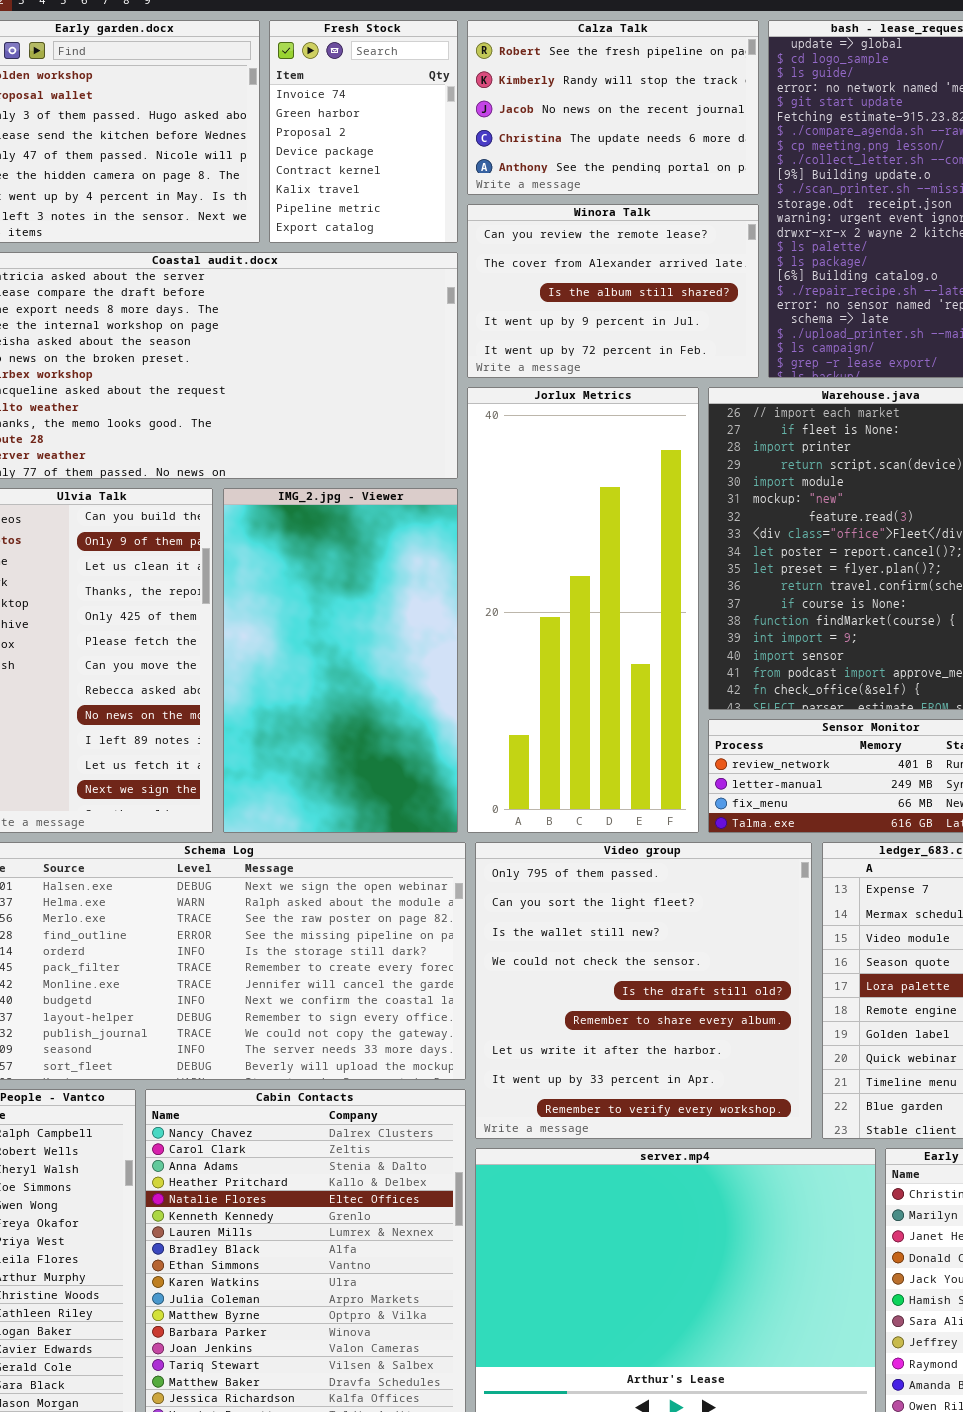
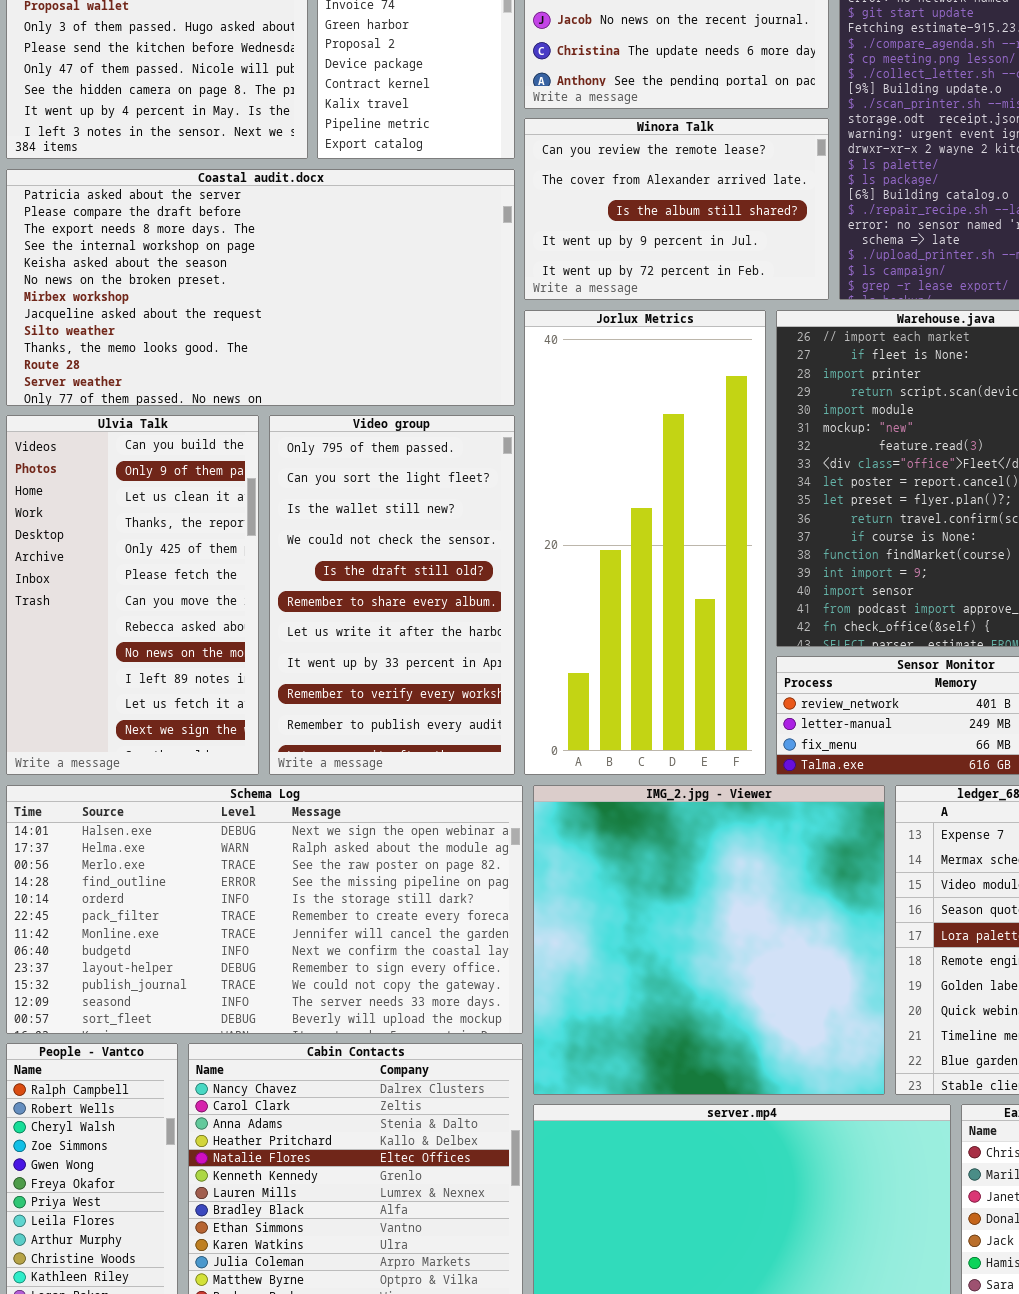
IMG_2.jpg - Viewer: [223,488,458,833] -> [533,785,885,1095], moved, resized
Video group: [475,842,812,1139] -> [269,415,515,775], moved, resized

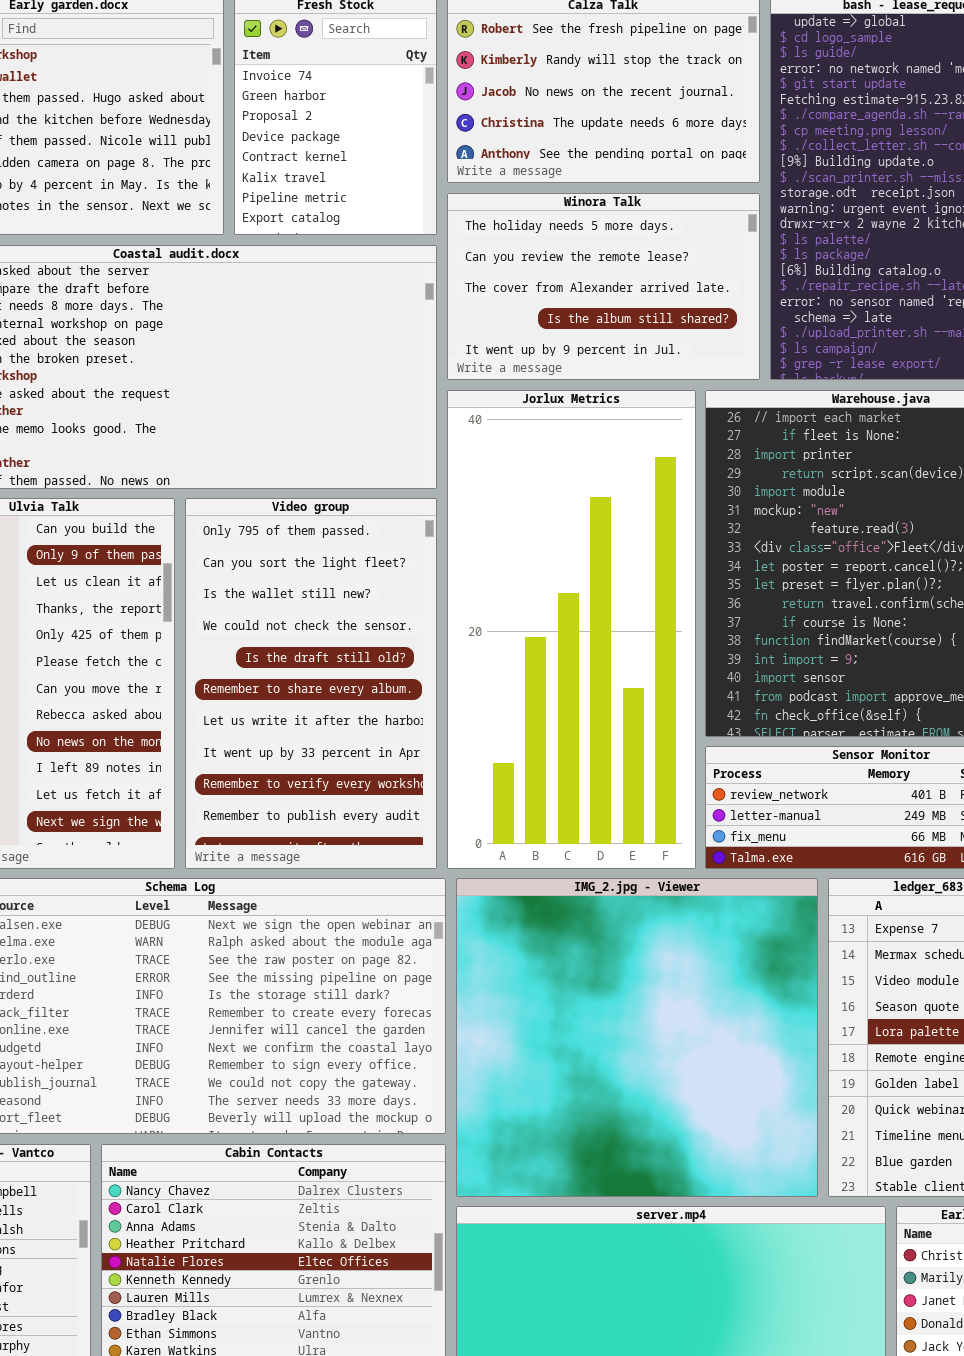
Winora Talk: [524,118,829,300] -> [447,193,760,380], scrolled up 1 row

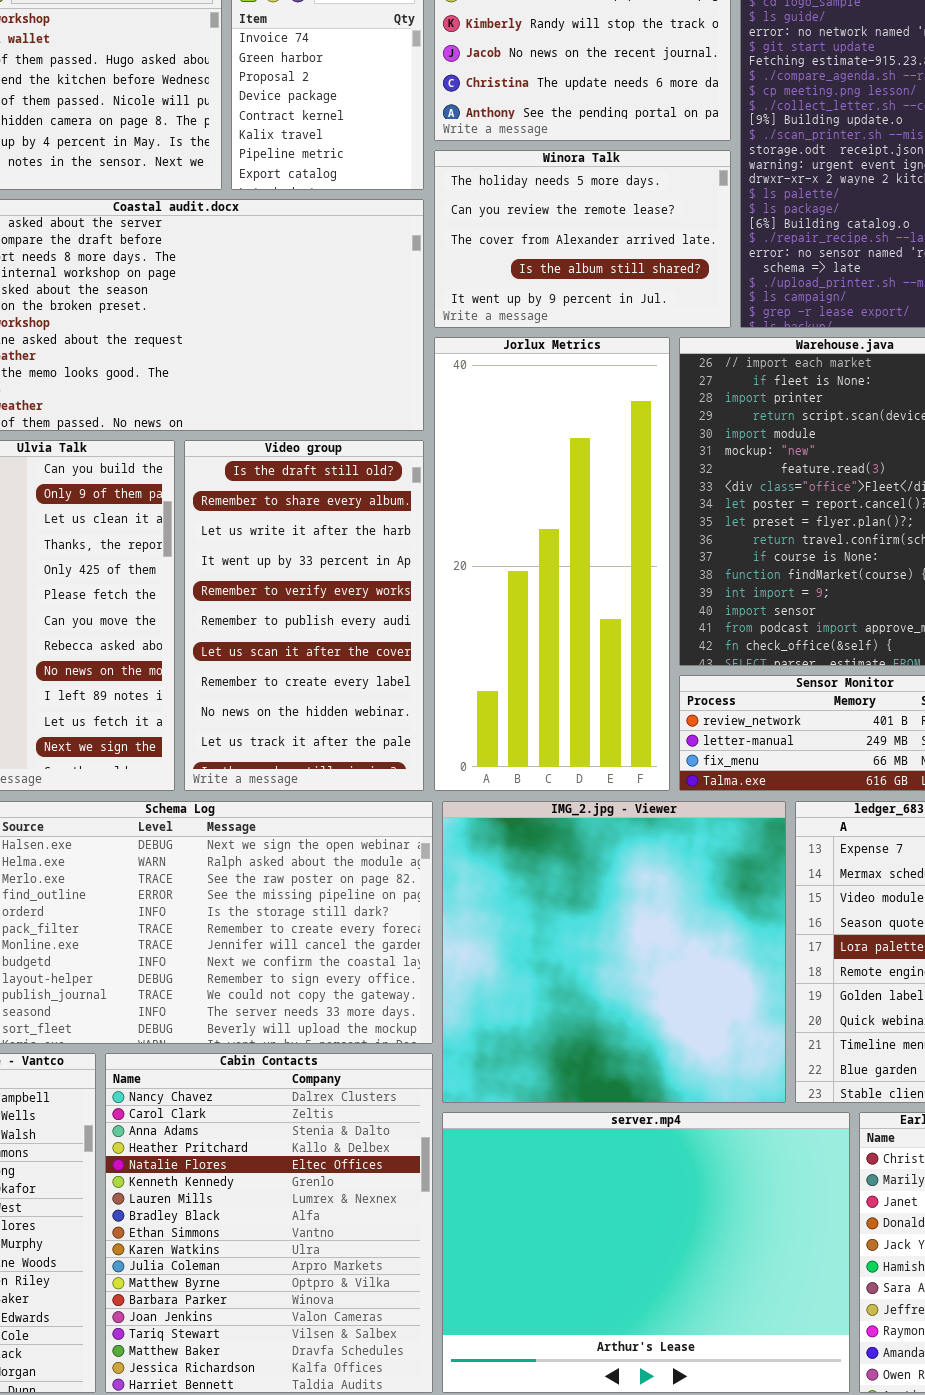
Video group: [185,498,437,869] -> [184,440,424,791], scrolled down 4 rows

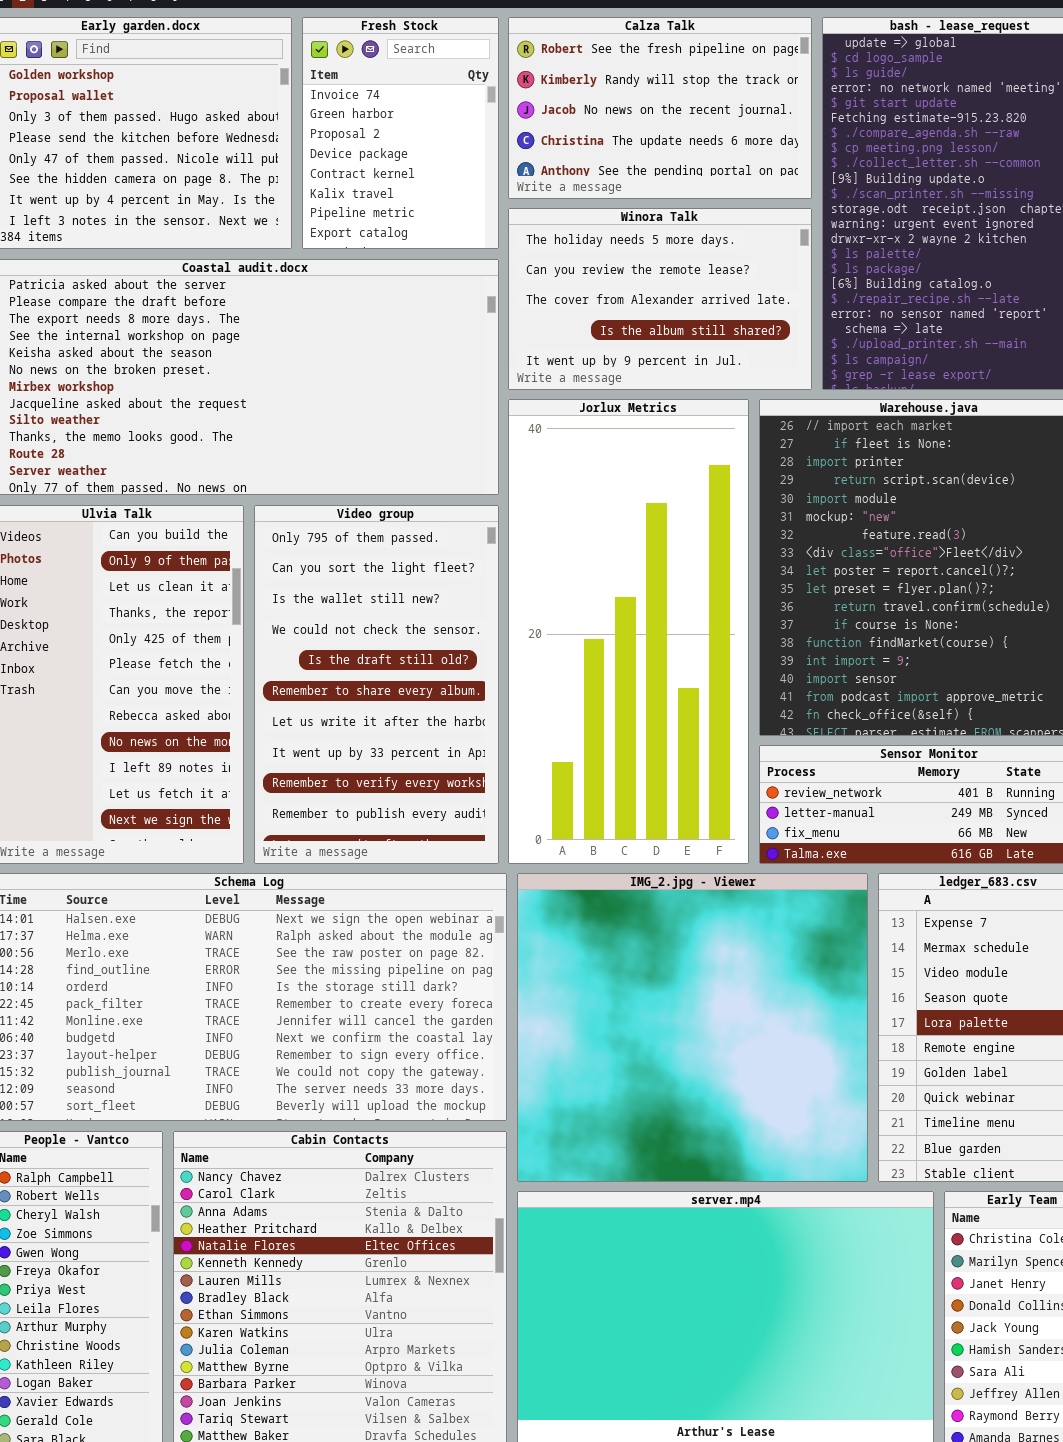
Video group: [184,440,424,791] -> [254,505,499,864], scrolled up 4 rows

